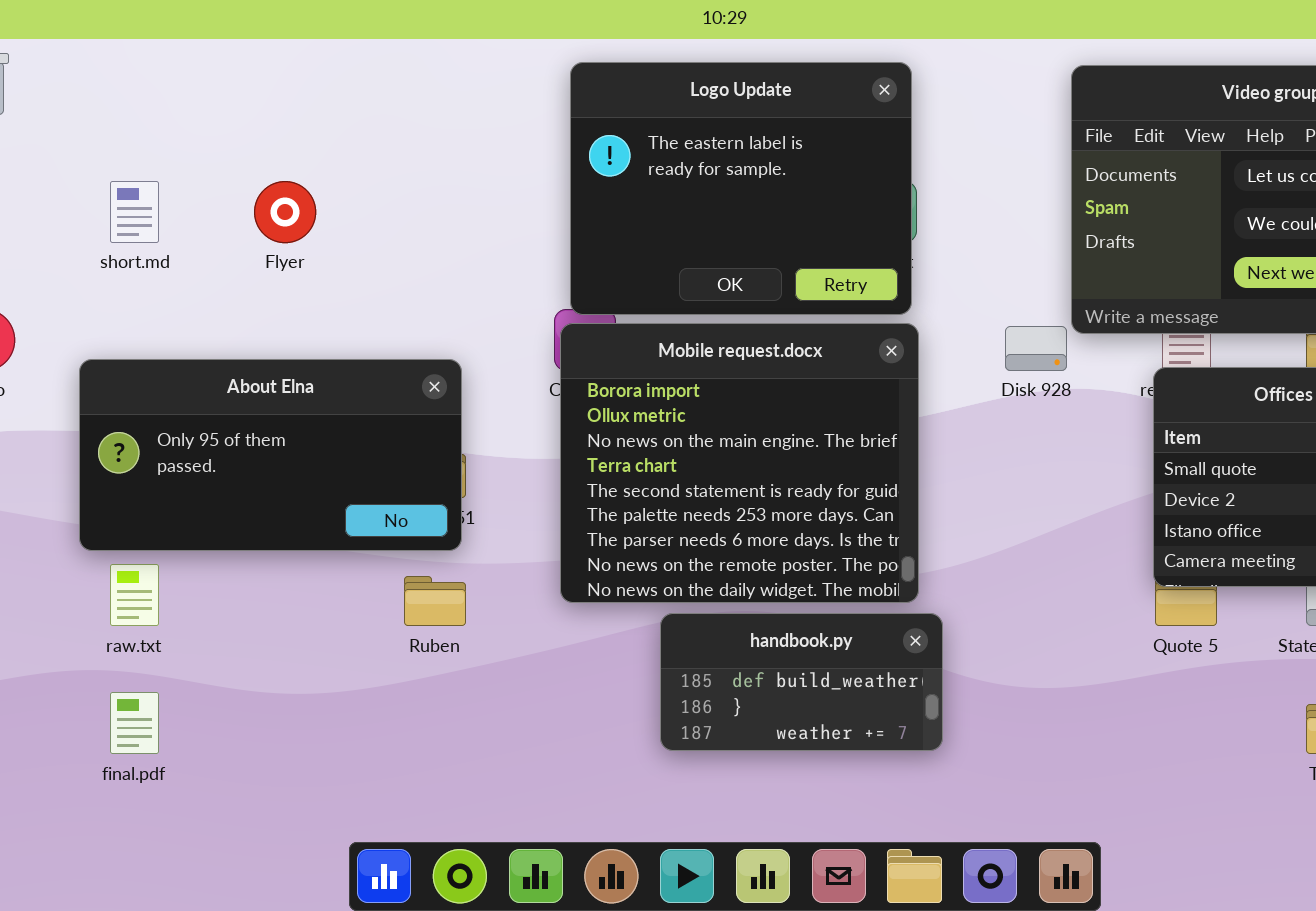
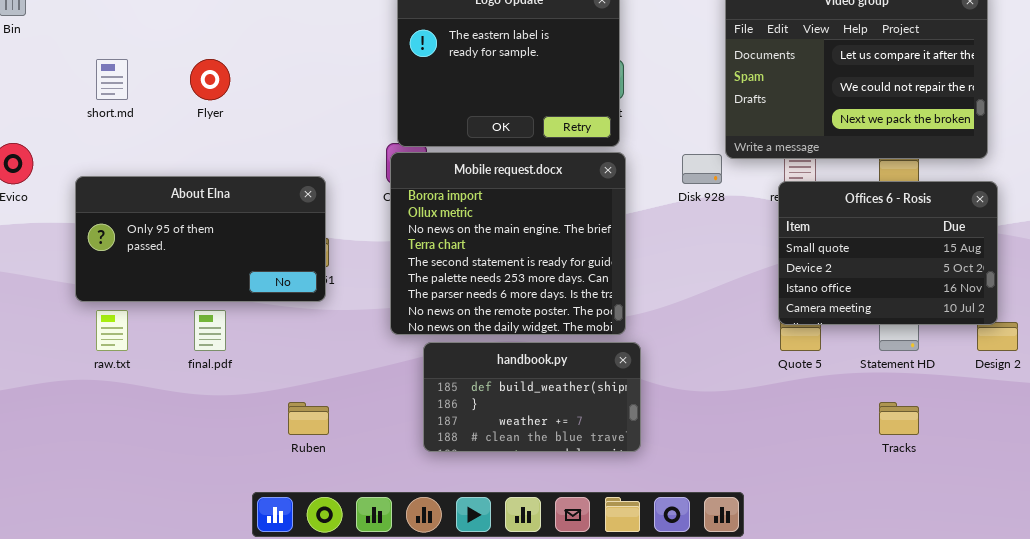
Ruben: [404,576,466,626] -> [288,402,329,435], moved
handbook.py: [660,613,943,751] -> [423,342,641,452], resized
final.pdf: [110,692,159,754] -> [194,310,226,351], moved

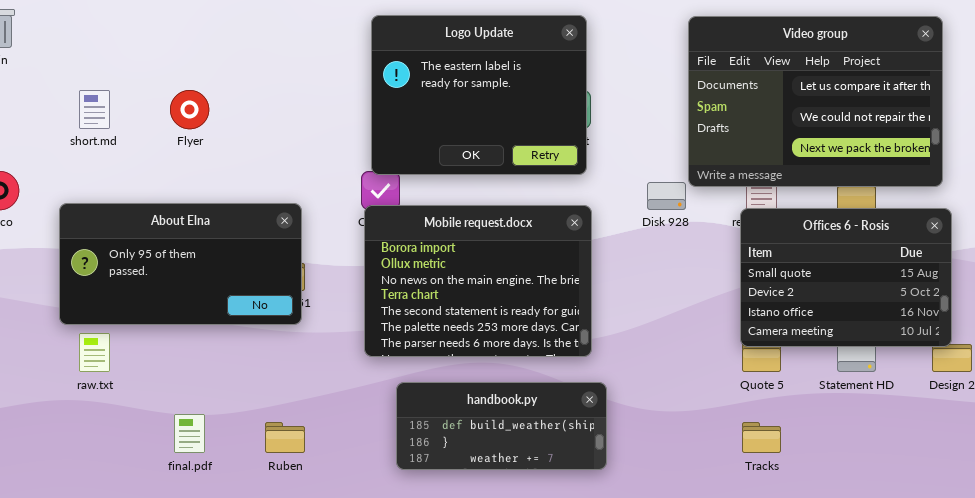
Mobile request.docx: [390,152,626,335] -> [364,205,592,357], resized
final.pdf: [194,310,226,351] -> [174,414,205,453], moved
handbook.py: [423,342,641,452] -> [396,382,607,470], resized
Tracks: [879,402,919,435] -> [742,422,781,453], moved

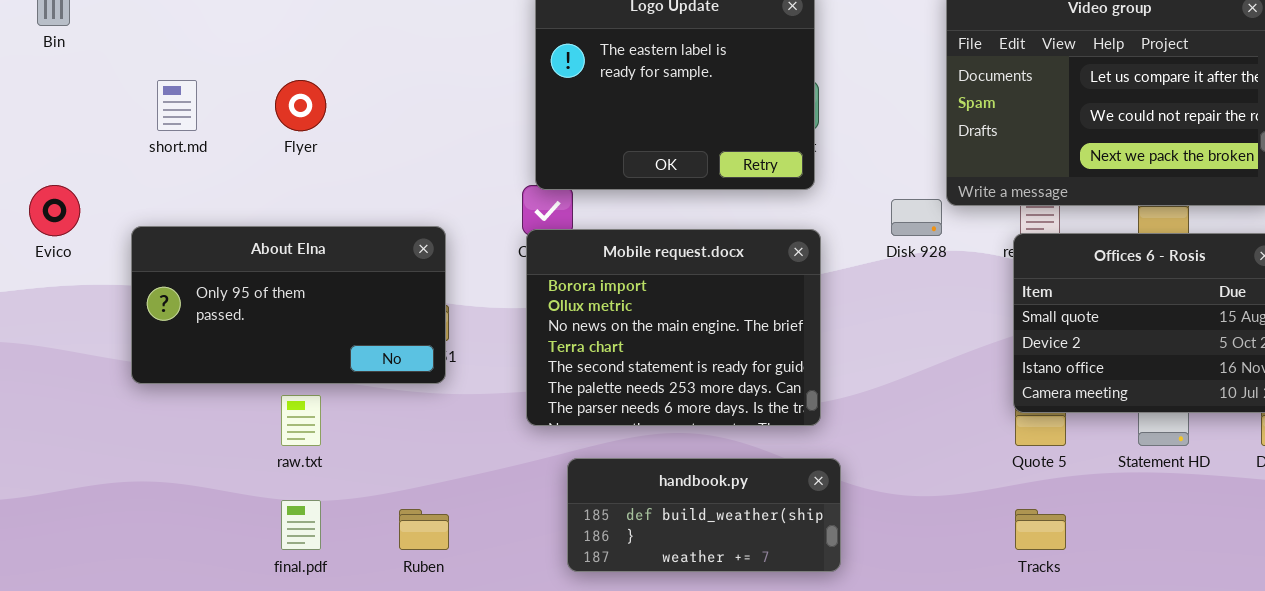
raw.txt: [79,333,110,372] -> [281,395,321,446], moved

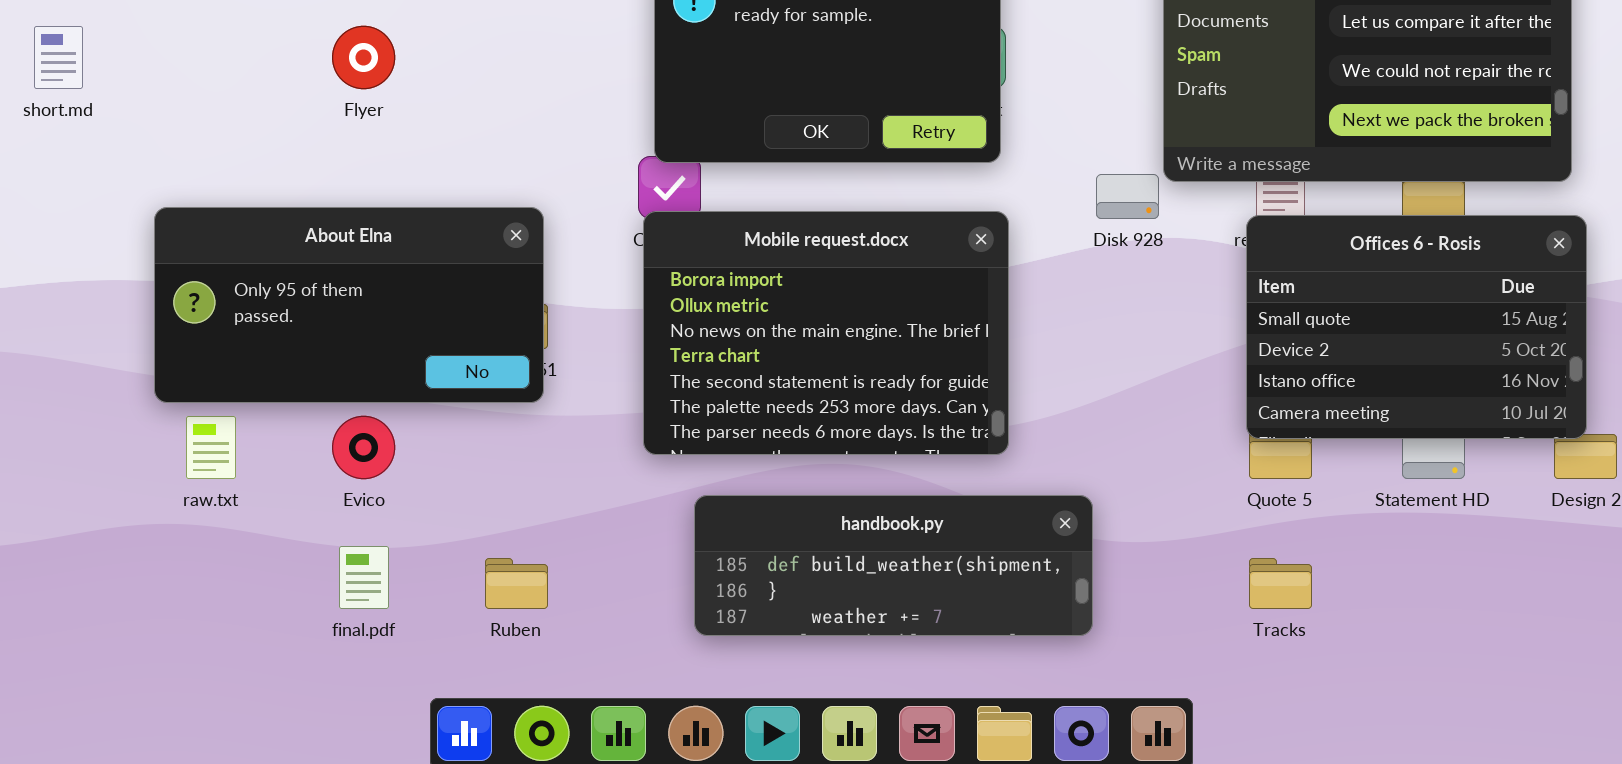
short.md: [157,80,197,131] -> [34,26,83,89], moved
Evico: [29,185,80,236] -> [332,416,395,479], moved
raw.txt: [281,395,321,446] -> [186,416,236,479], moved
handbook.py: [567,458,841,572] -> [694,495,1093,636], resized

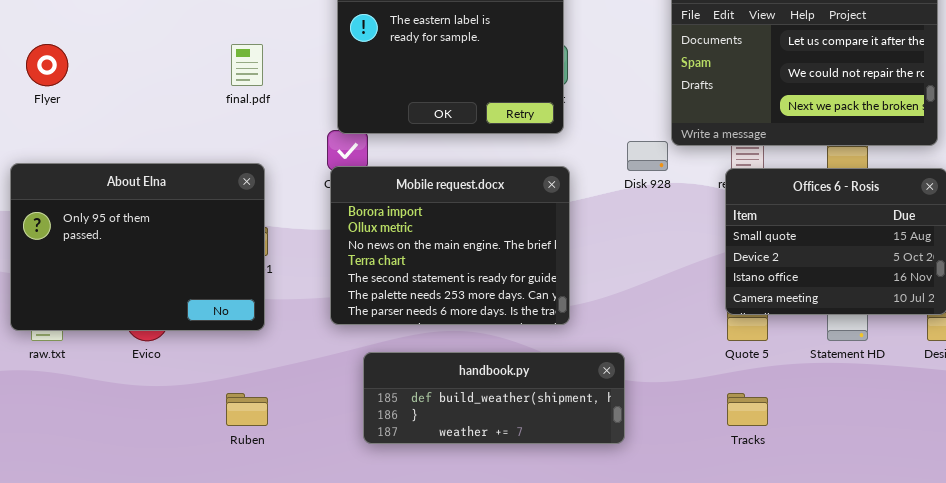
Flyer: [332,26,395,89] -> [26,44,68,86], moved
About Elna: [154,207,544,403] -> [10,163,265,331], resized
final.pdf: [339,546,389,609] -> [231,44,263,86], moved

